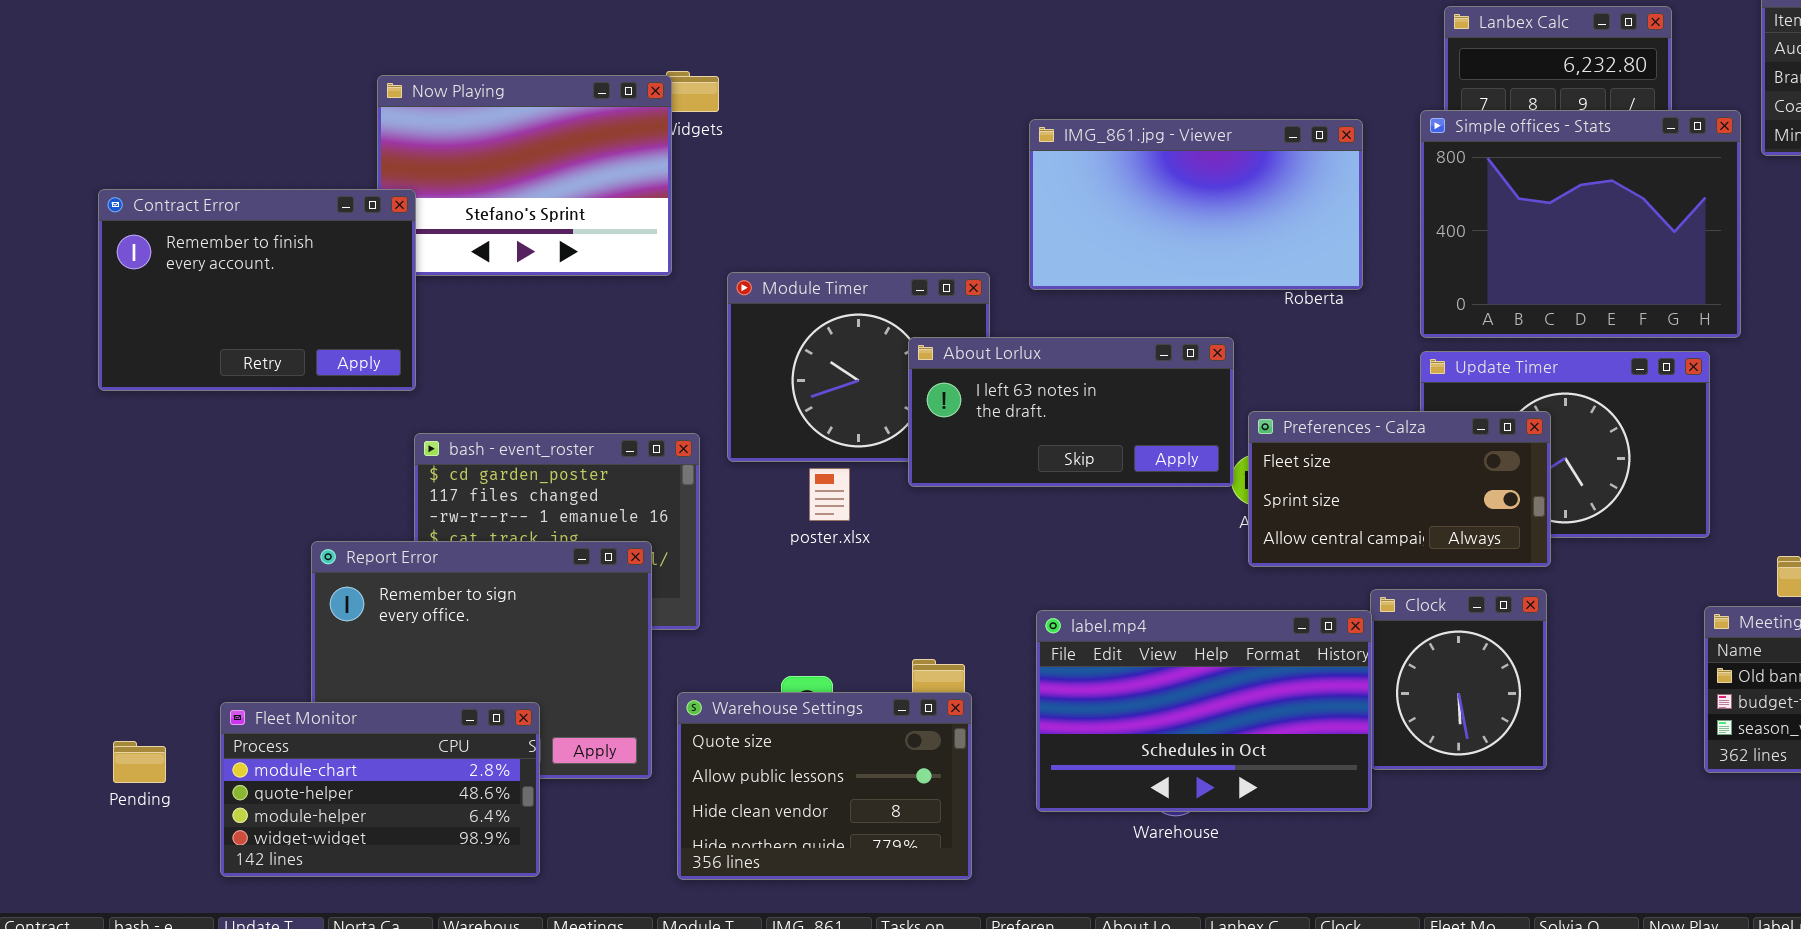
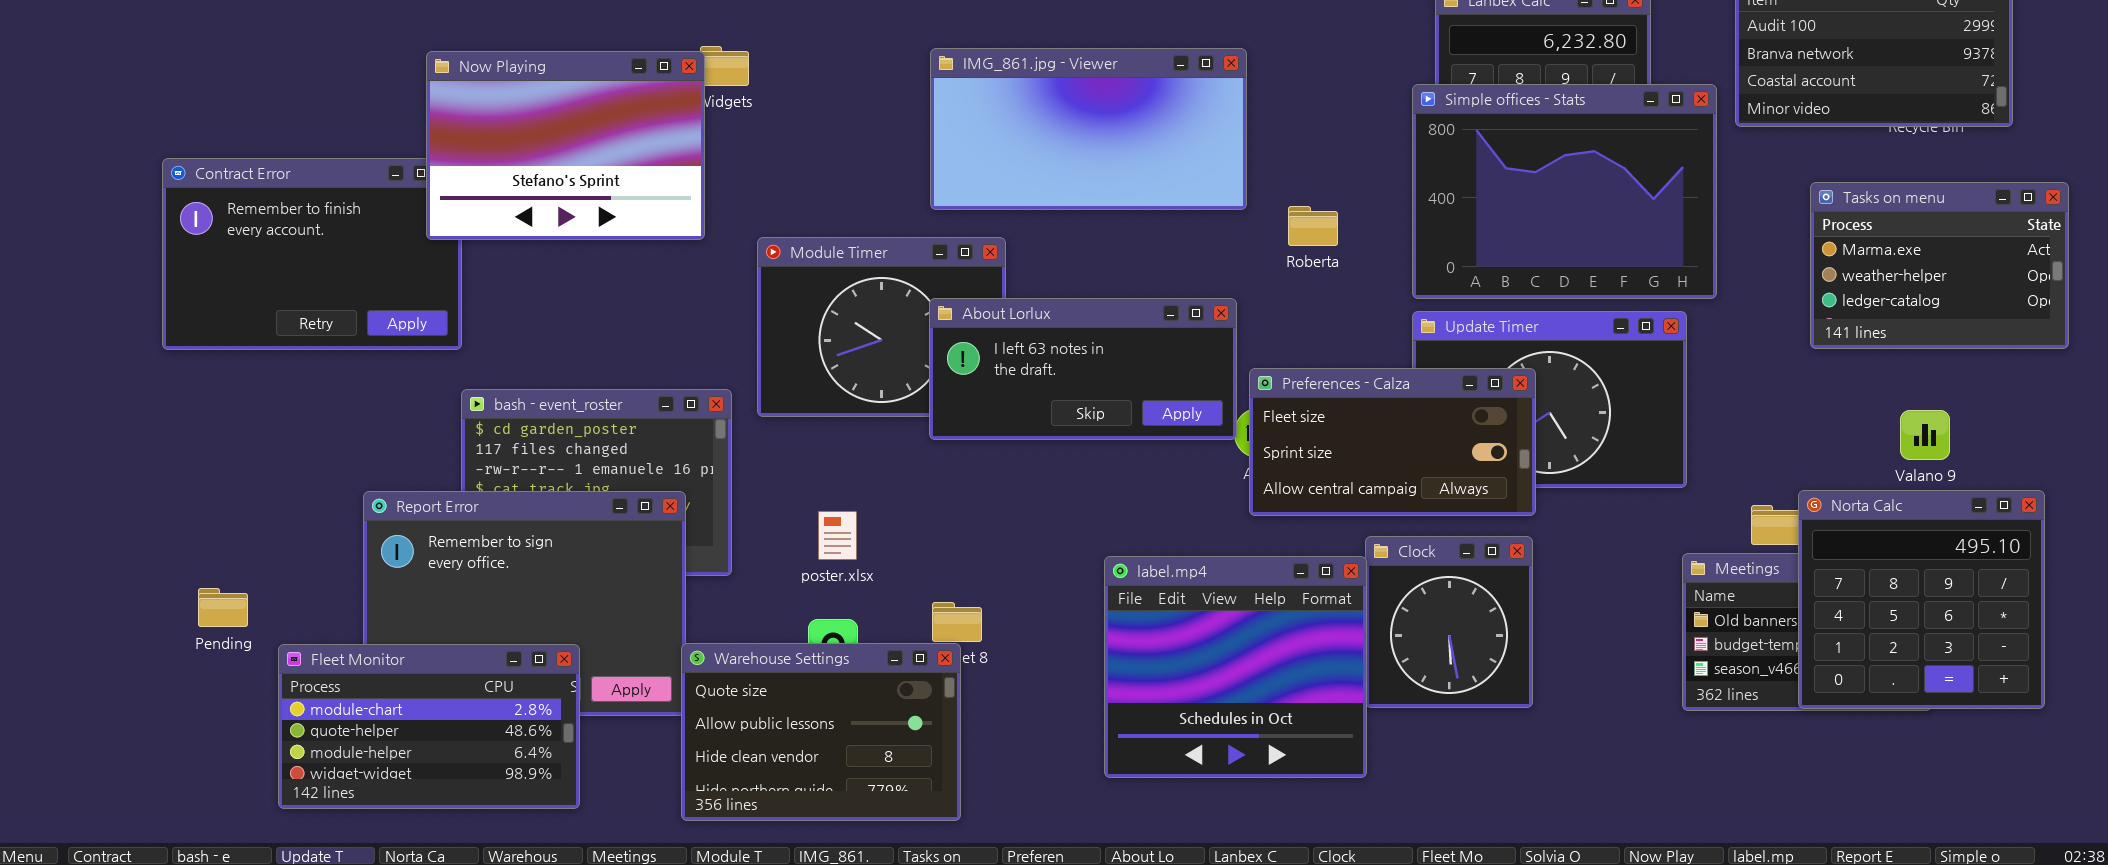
Now Playing: [377,75,672,276] -> [426,51,705,240], raised
IMG_861.jpg - Viewer: [1029,119,1363,290] -> [930,48,1247,210], moved
poster.xlsx: [809,468,850,521] -> [818,511,857,560], moved
label.mp4: [1036,610,1372,812] -> [1104,556,1367,778], resized
Warehouse Settings: [677,692,972,880] -> [681,643,961,821], moved
Pending: [113,741,166,783] -> [198,588,248,627], moved

